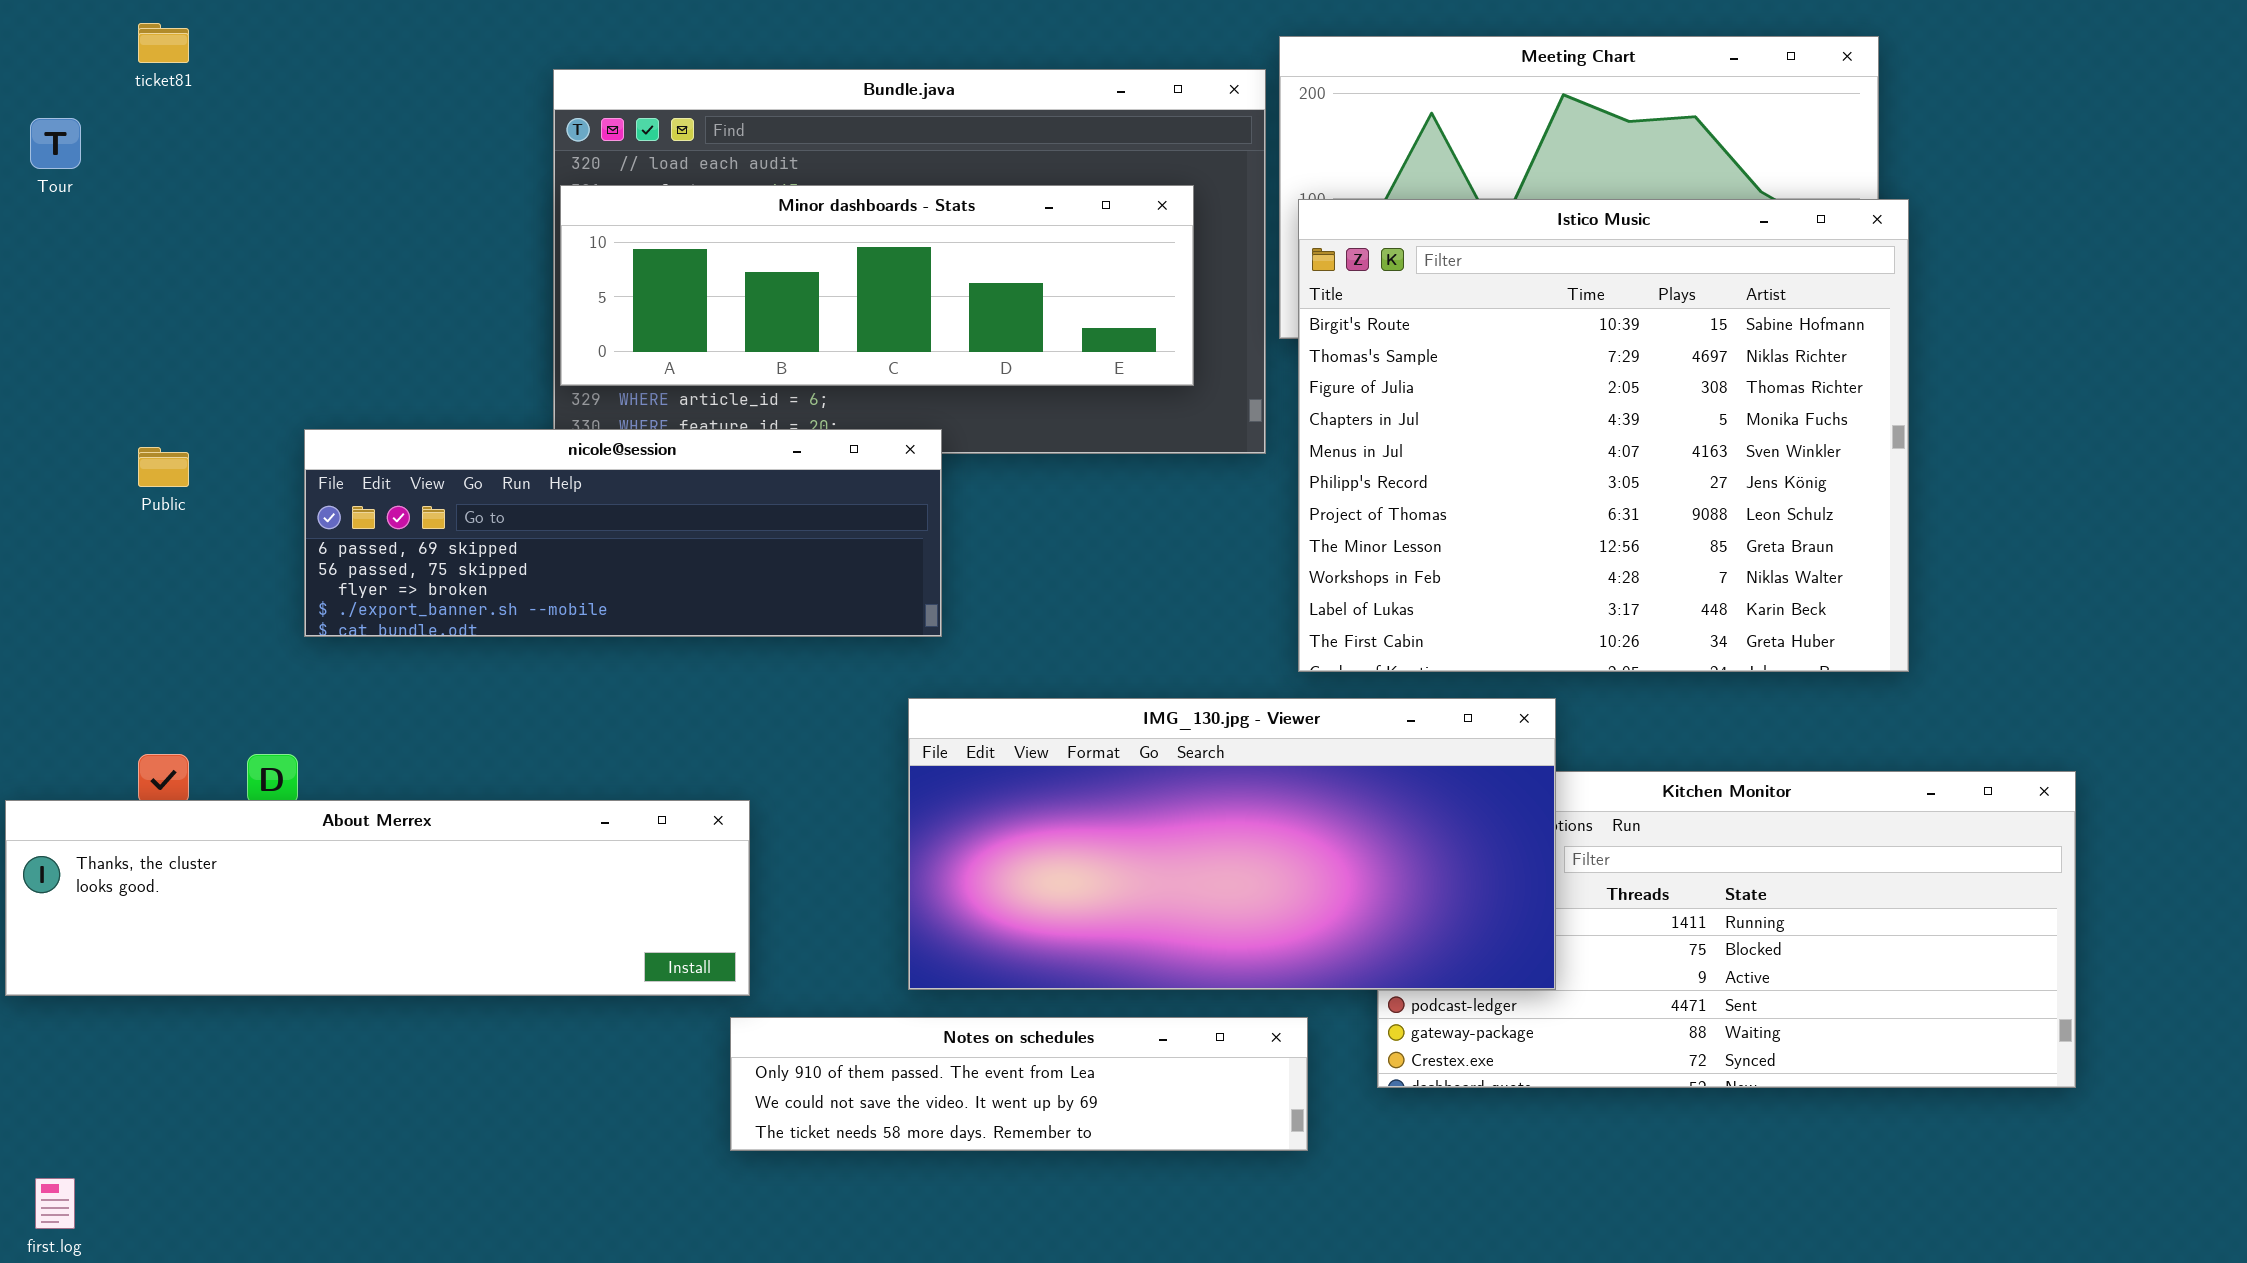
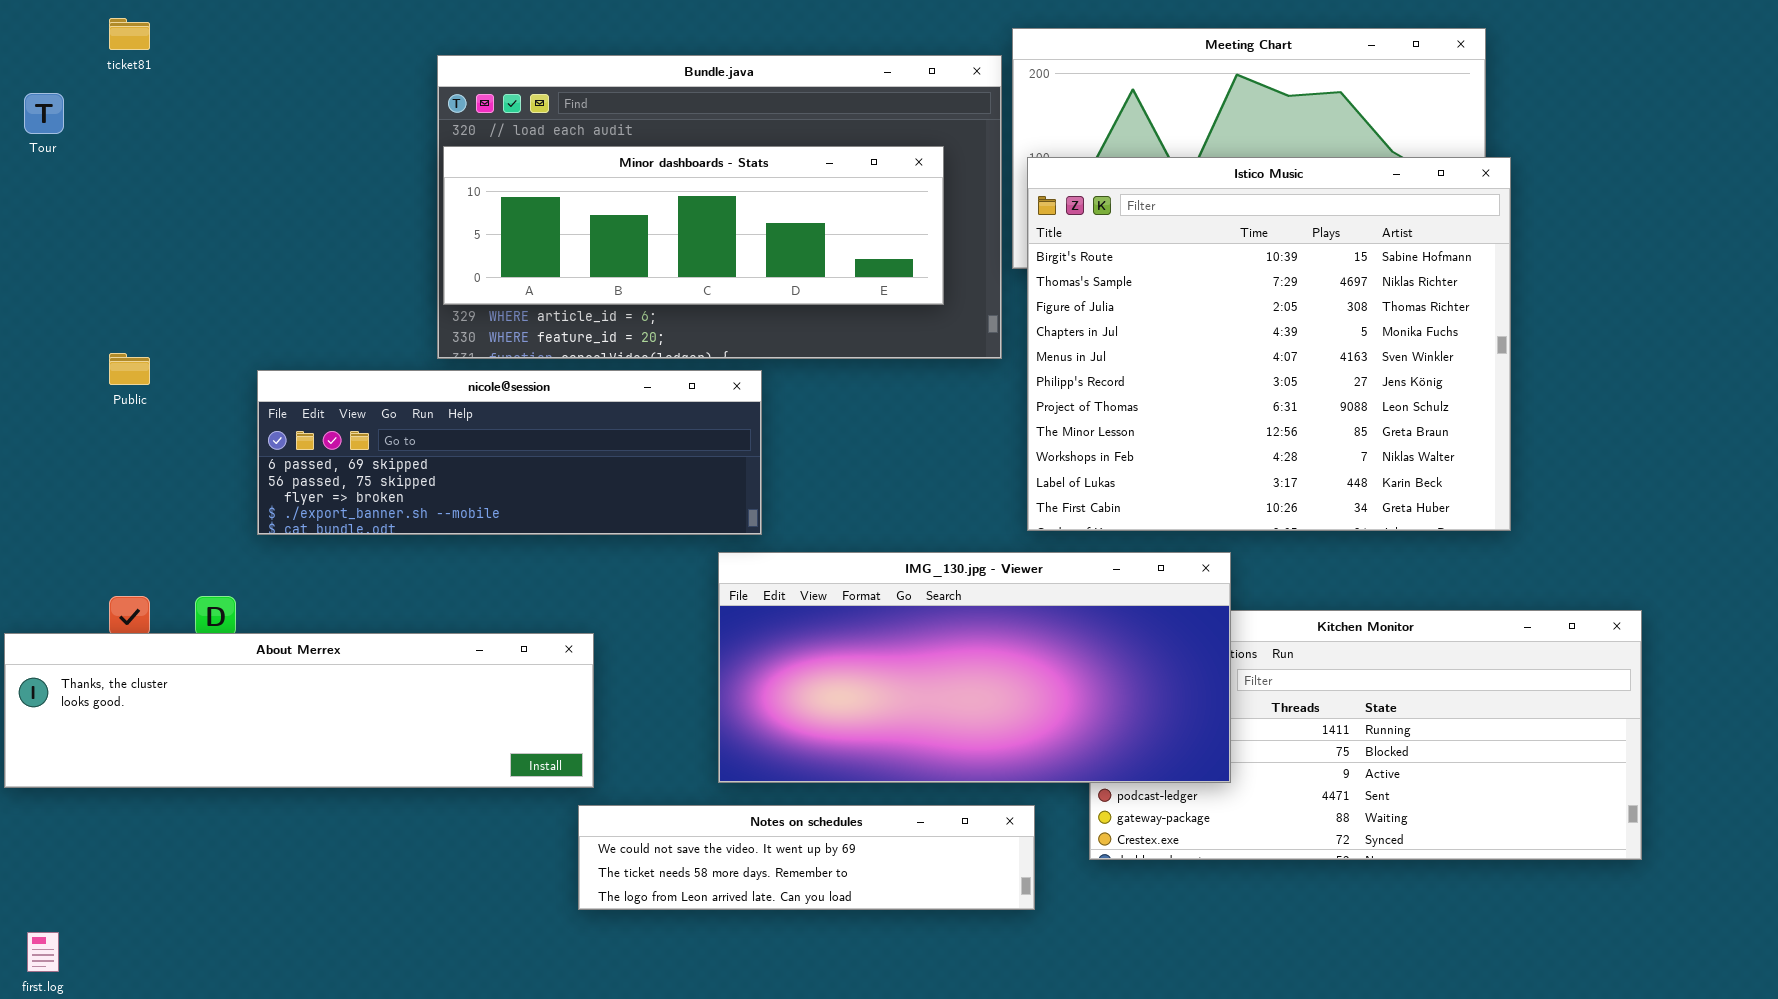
nicole@session: [304,429,942,637] -> [257,370,762,535], moved
Notes on schedules: [730,1017,1308,1151] -> [578,805,1035,910], scrolled down 1 row

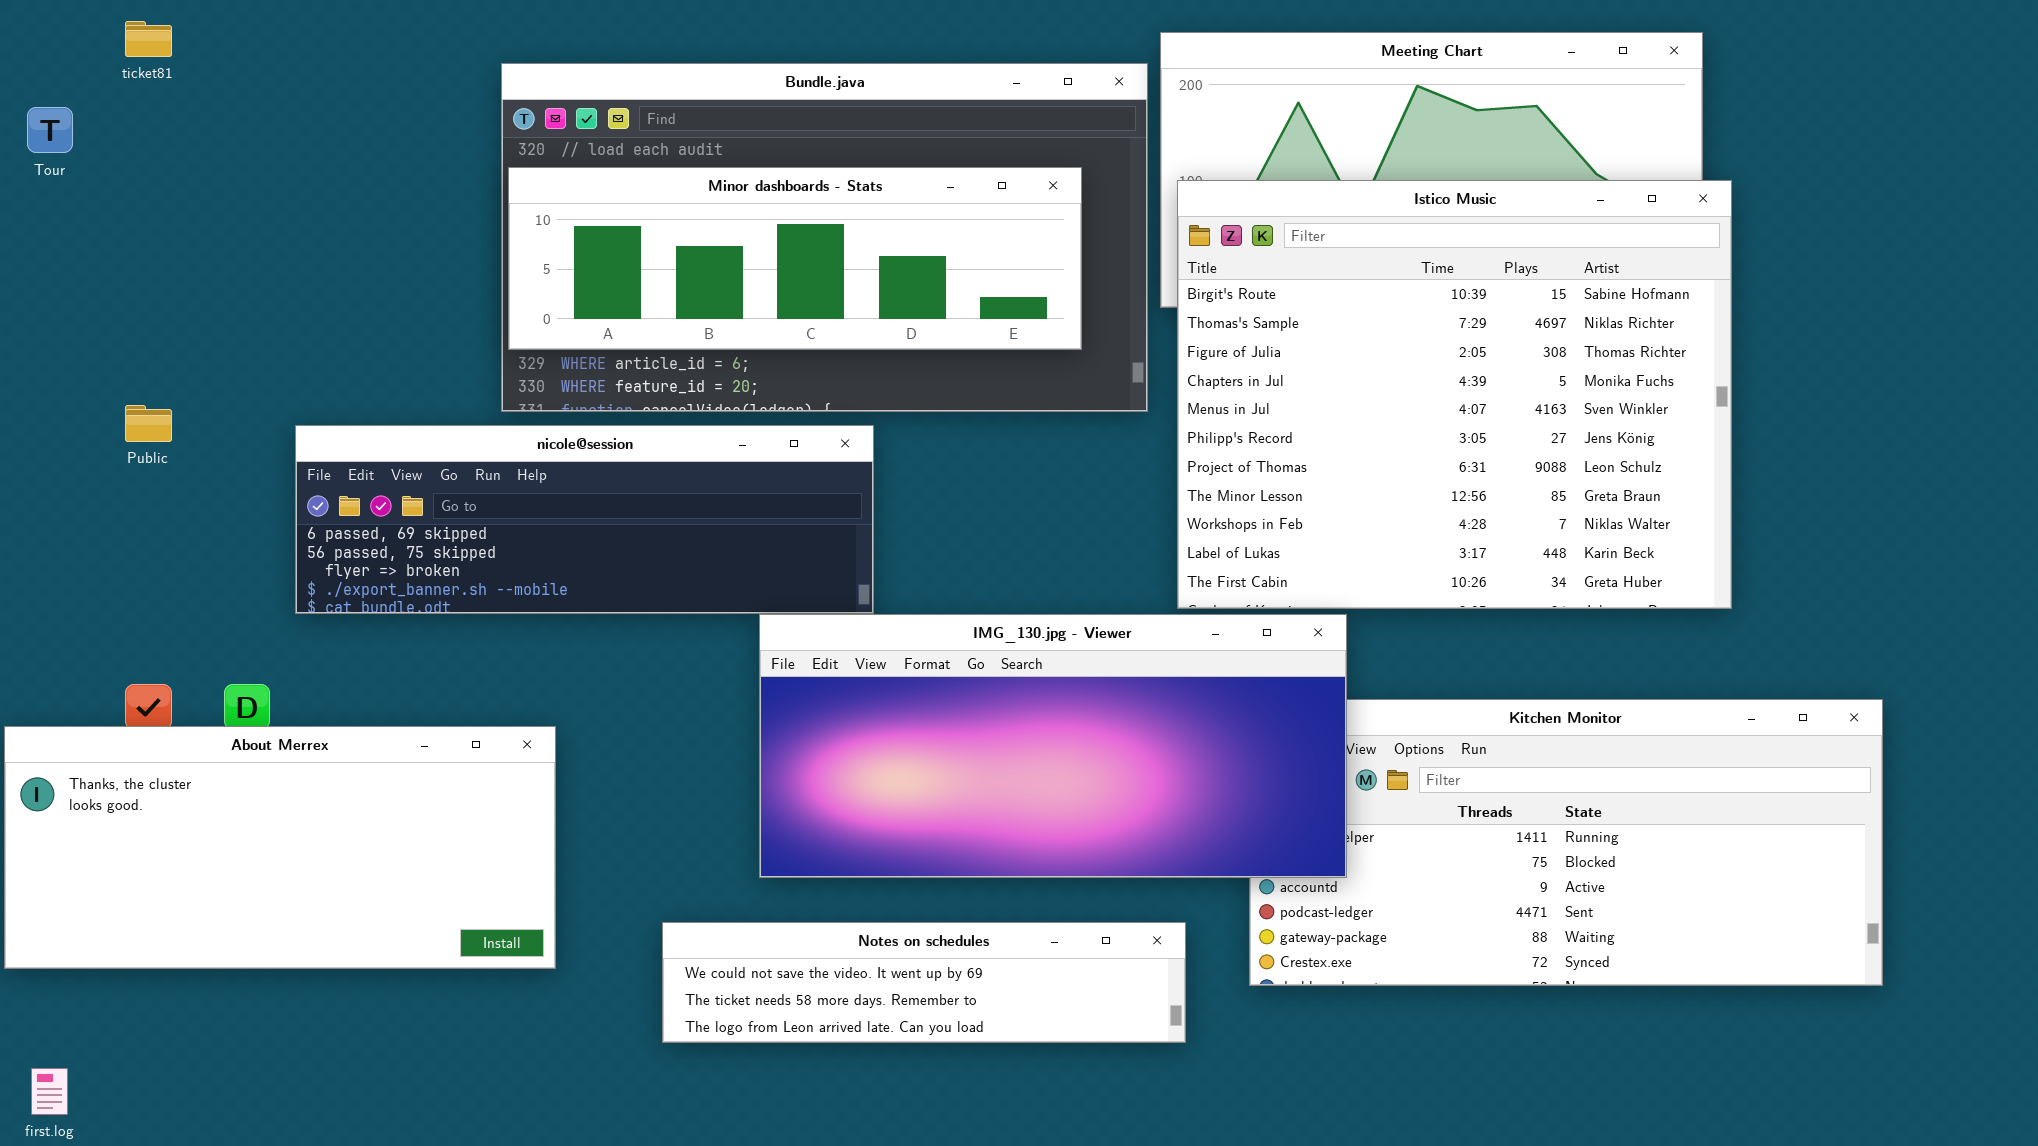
IMG_130.jpg - Viewer: [718,552,1231,783] -> [759,614,1347,878], moved
About Merrex: [4,633,594,788] -> [4,726,556,969], resized

